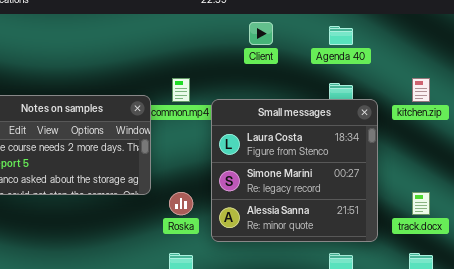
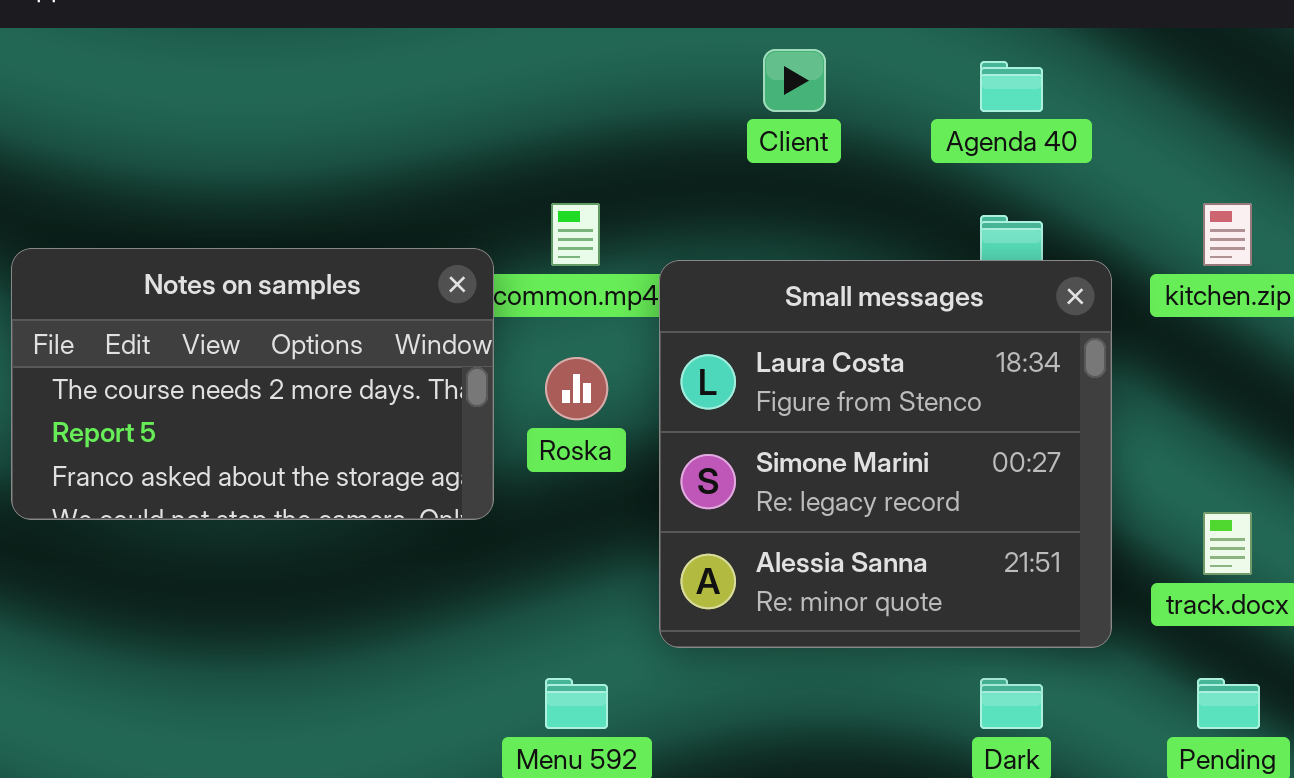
Roska: [169,192,193,215] -> [545,357,608,420], moved

